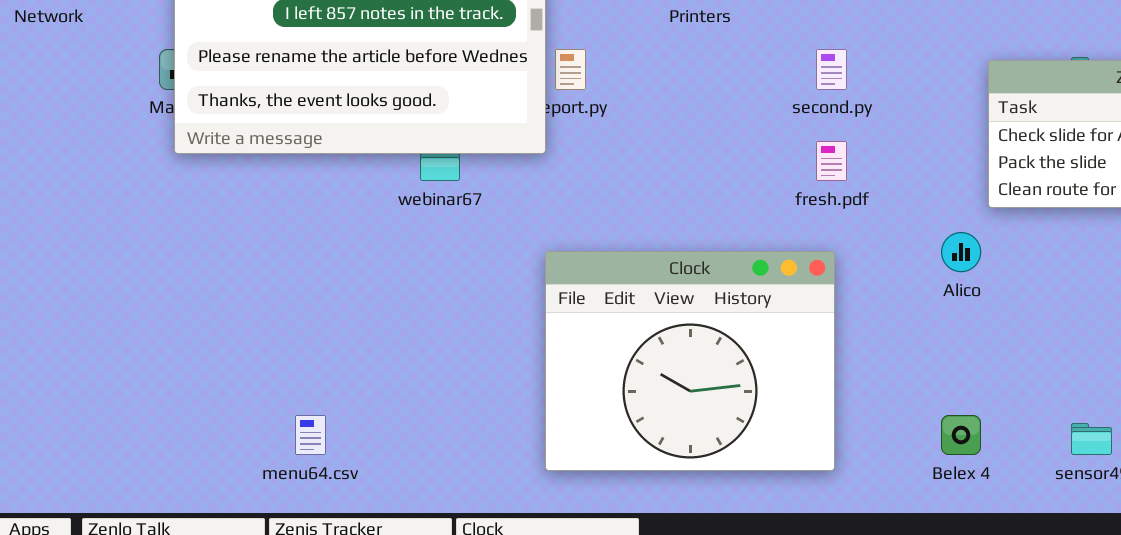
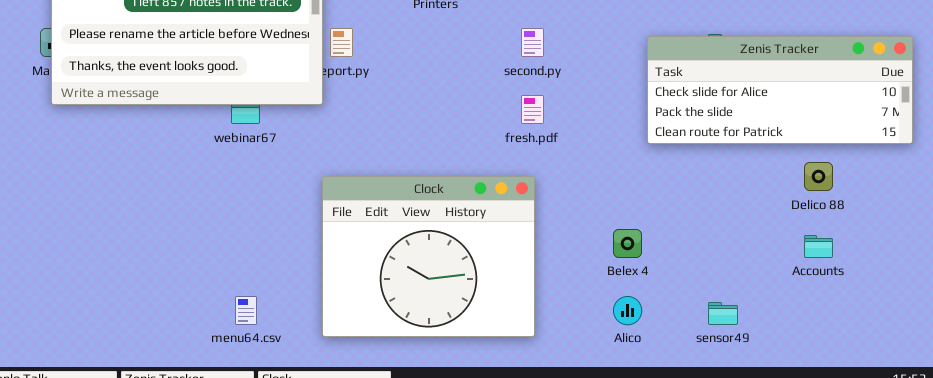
Alico: [941,232,981,272] -> [613,296,642,325], moved
menu64.csv: [295,415,326,455] -> [235,296,257,325], moved
Belex 4: [941,415,981,455] -> [613,229,642,258], moved

